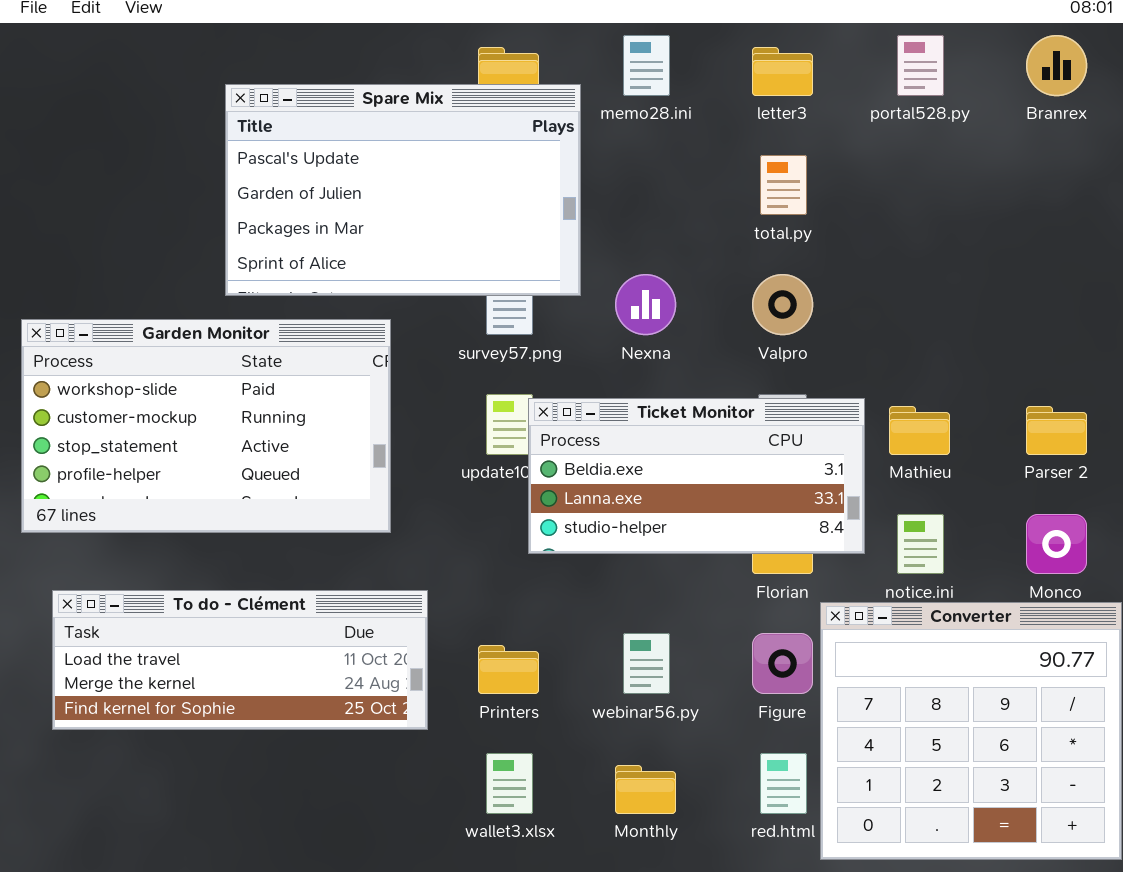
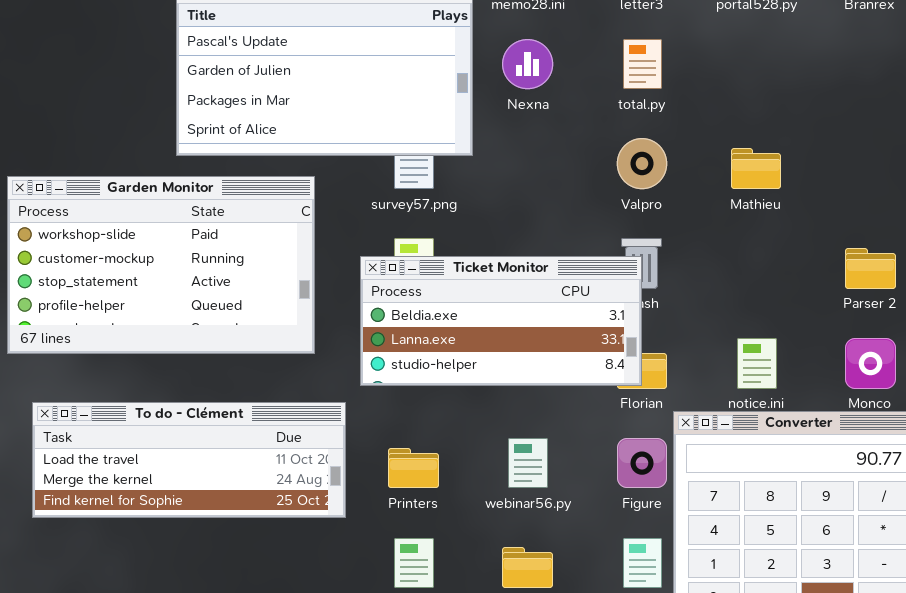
Nexna: [615,274,676,335] -> [502,39,553,89], moved
Ticket Monitor: [528,398,865,554] -> [360,256,642,386], moved
Mathieu: [889,406,950,455] -> [731,148,781,189], moved

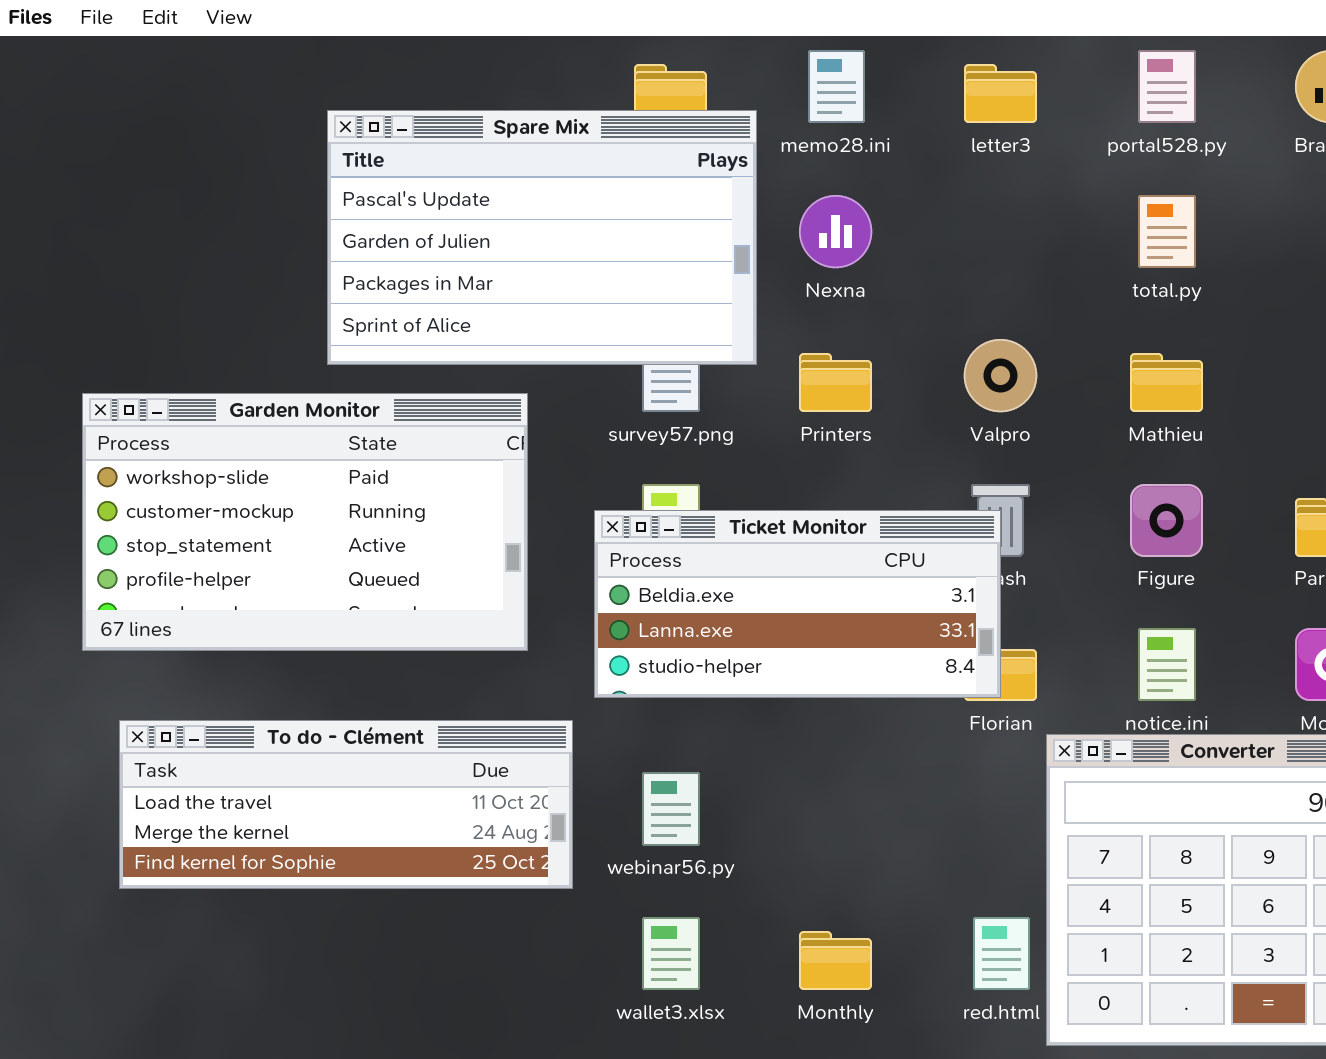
total.py: [623,39,662,89] -> [1138,195,1196,268], moved
webinar56.py: [508,438,548,488] -> [642,772,700,846], moved
Figure: [617,438,667,488] -> [1130,484,1203,557], moved
Printers: [388,448,439,488] -> [799,353,872,412], moved

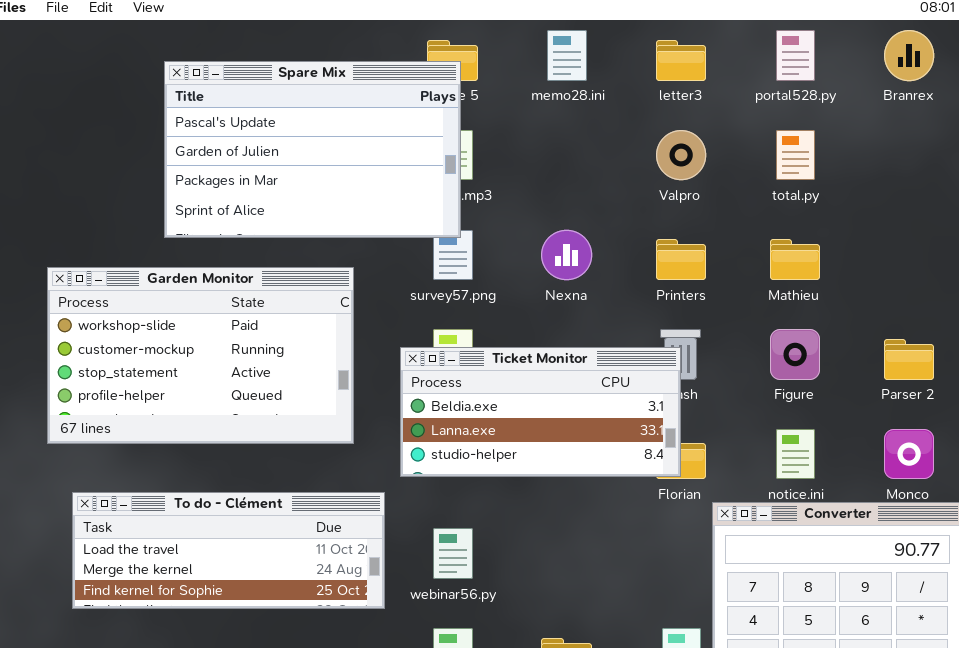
Spare Mix: [327,110,757,365] -> [164,61,461,238], moved
Nexna: [799,195,872,268] -> [541,230,592,280], moved
Valpro: [964,339,1037,412] -> [656,130,706,180], moved
Printers: [799,353,872,412] -> [656,239,706,280], moved

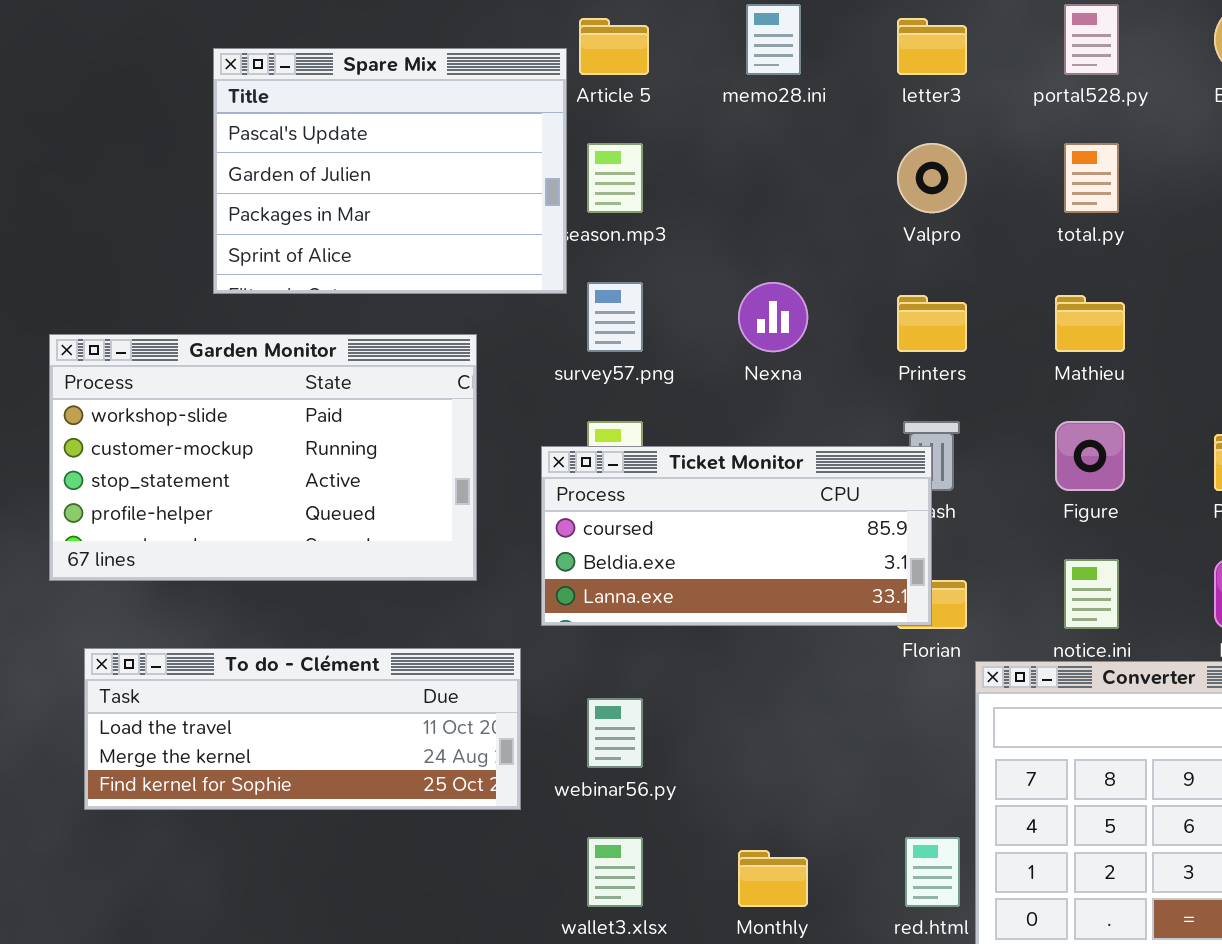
Spare Mix: [164,61,461,238] -> [213,48,567,294], resized
Ticket Monitor: [400,347,681,477] -> [541,446,932,626], scrolled up 1 row

